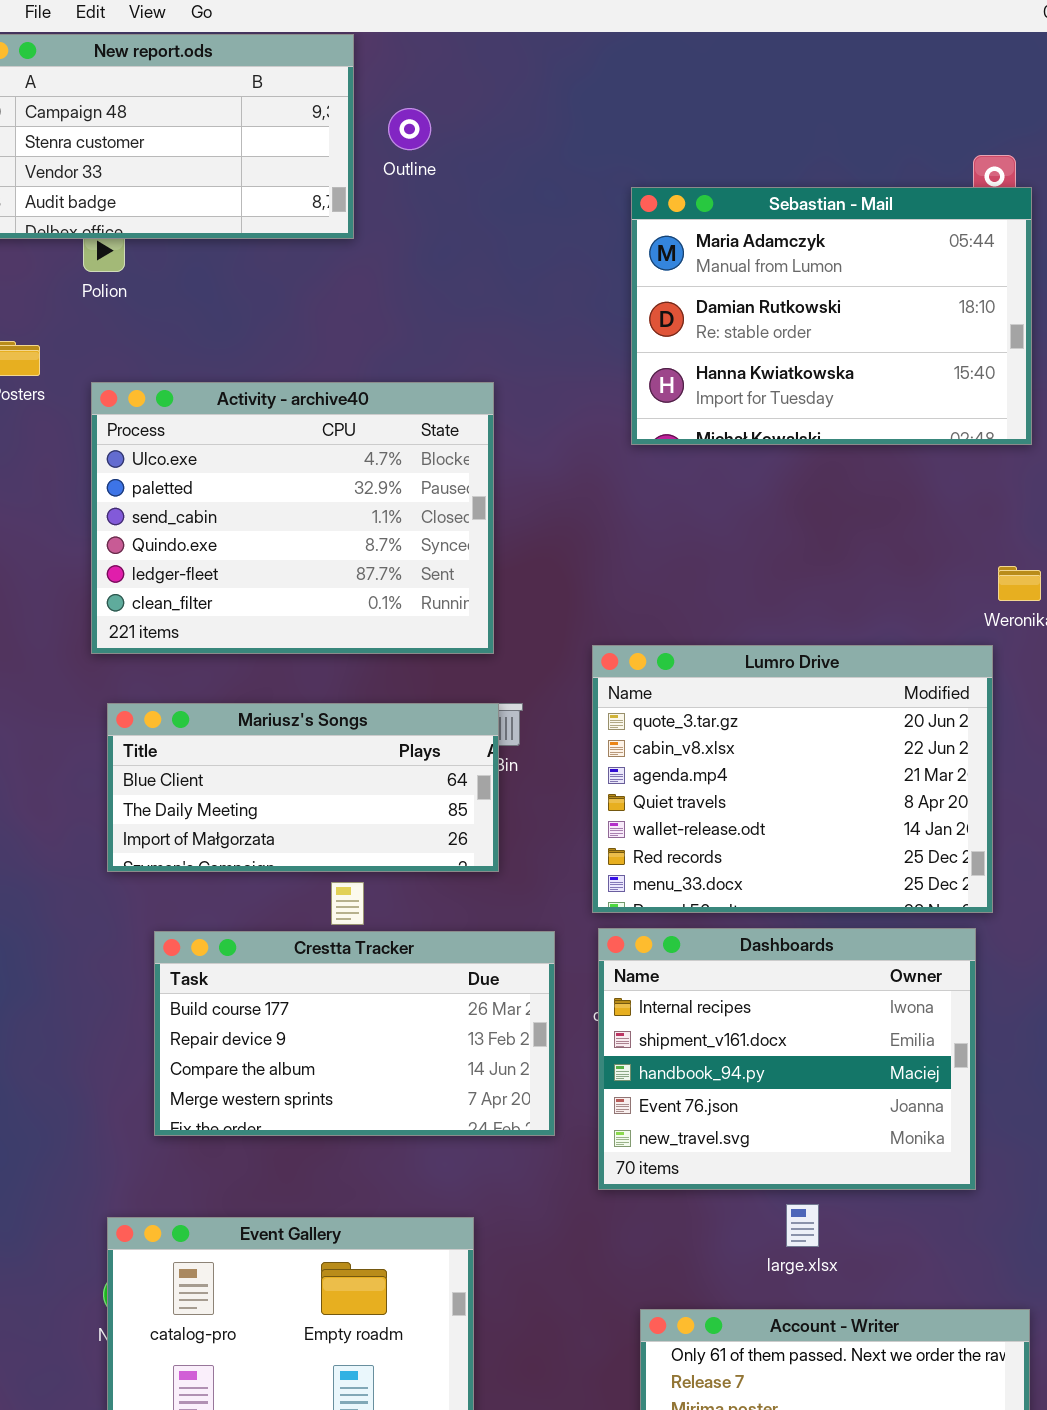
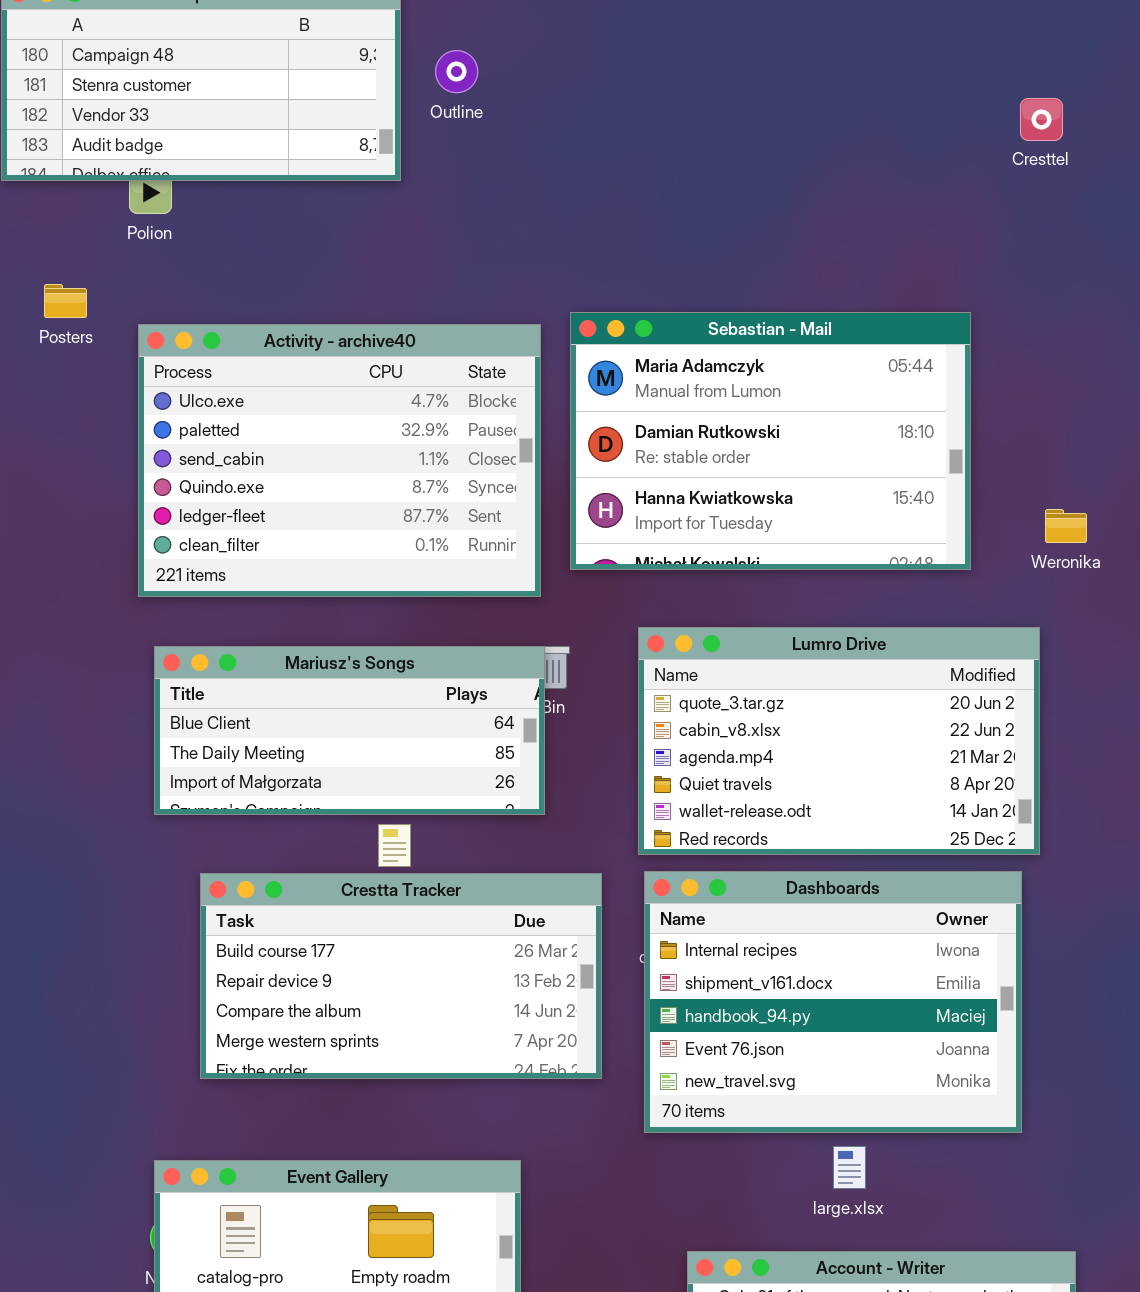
Sebastian - Mail: [631,187,1032,445] -> [570,312,971,570], moved
Lumro Drive: [592,645,993,913] -> [638,627,1040,855], resized

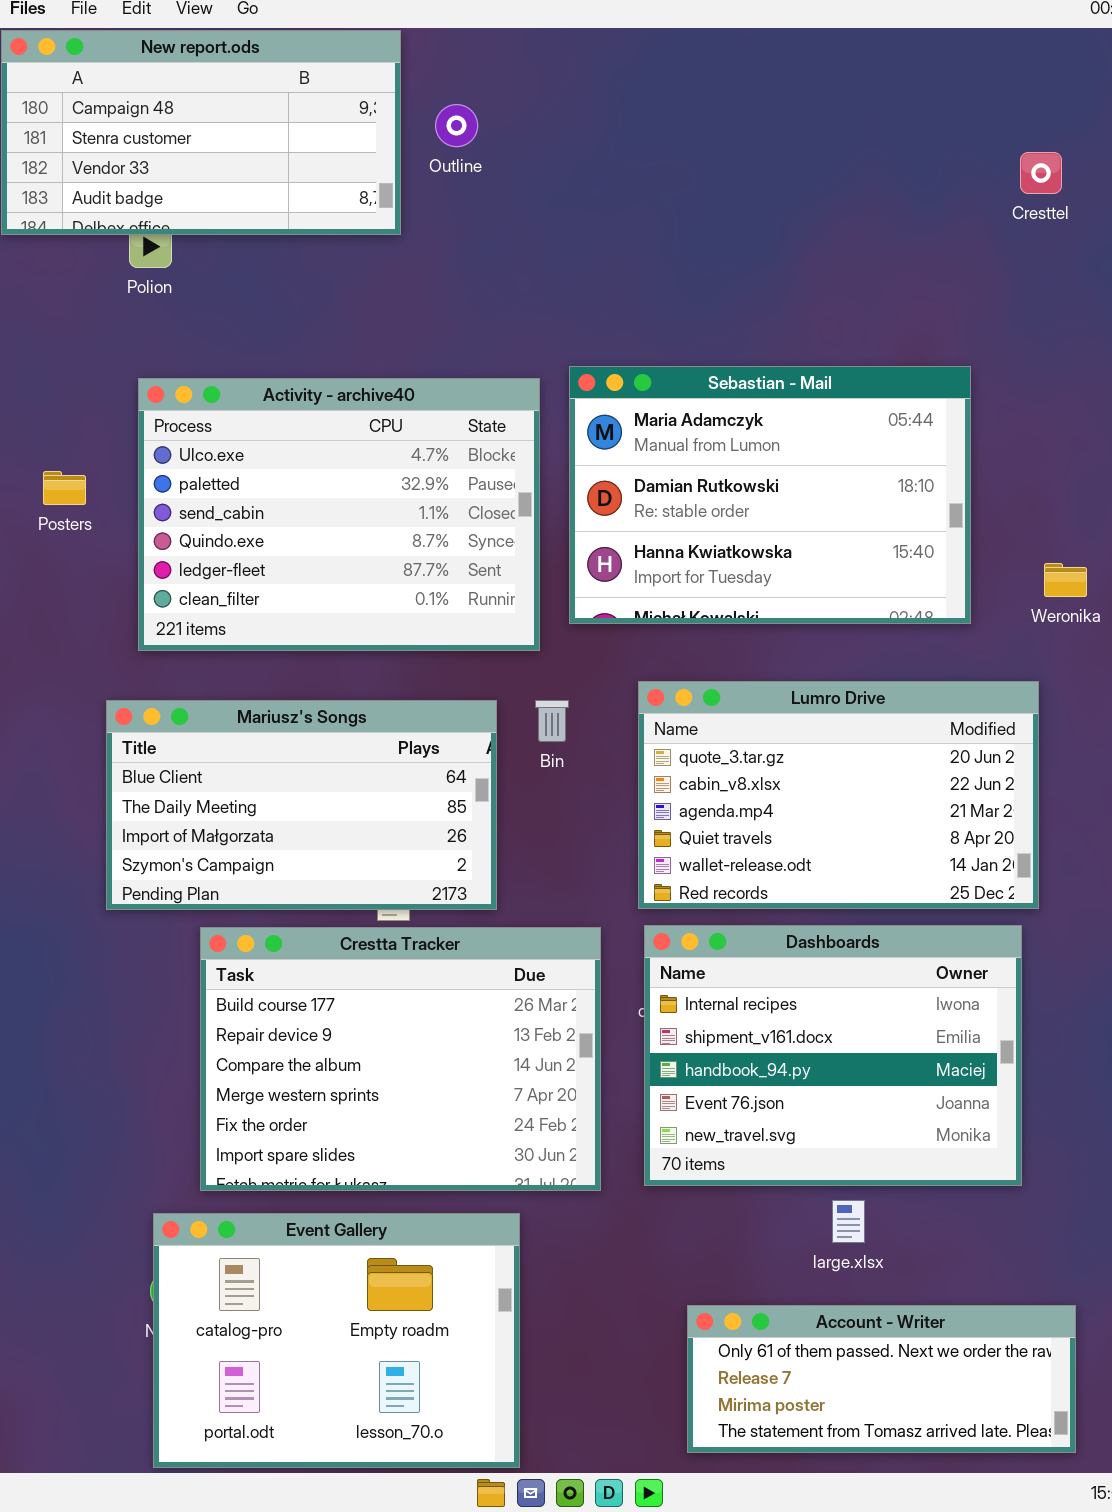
Posters: [44,284,87,318] -> [43,471,86,505], moved
Mariusz's Songs: [154,646,545,815] -> [106,700,497,910], moved, resized
Crestta Tracker: [200,873,602,1079] -> [200,927,601,1191], resized

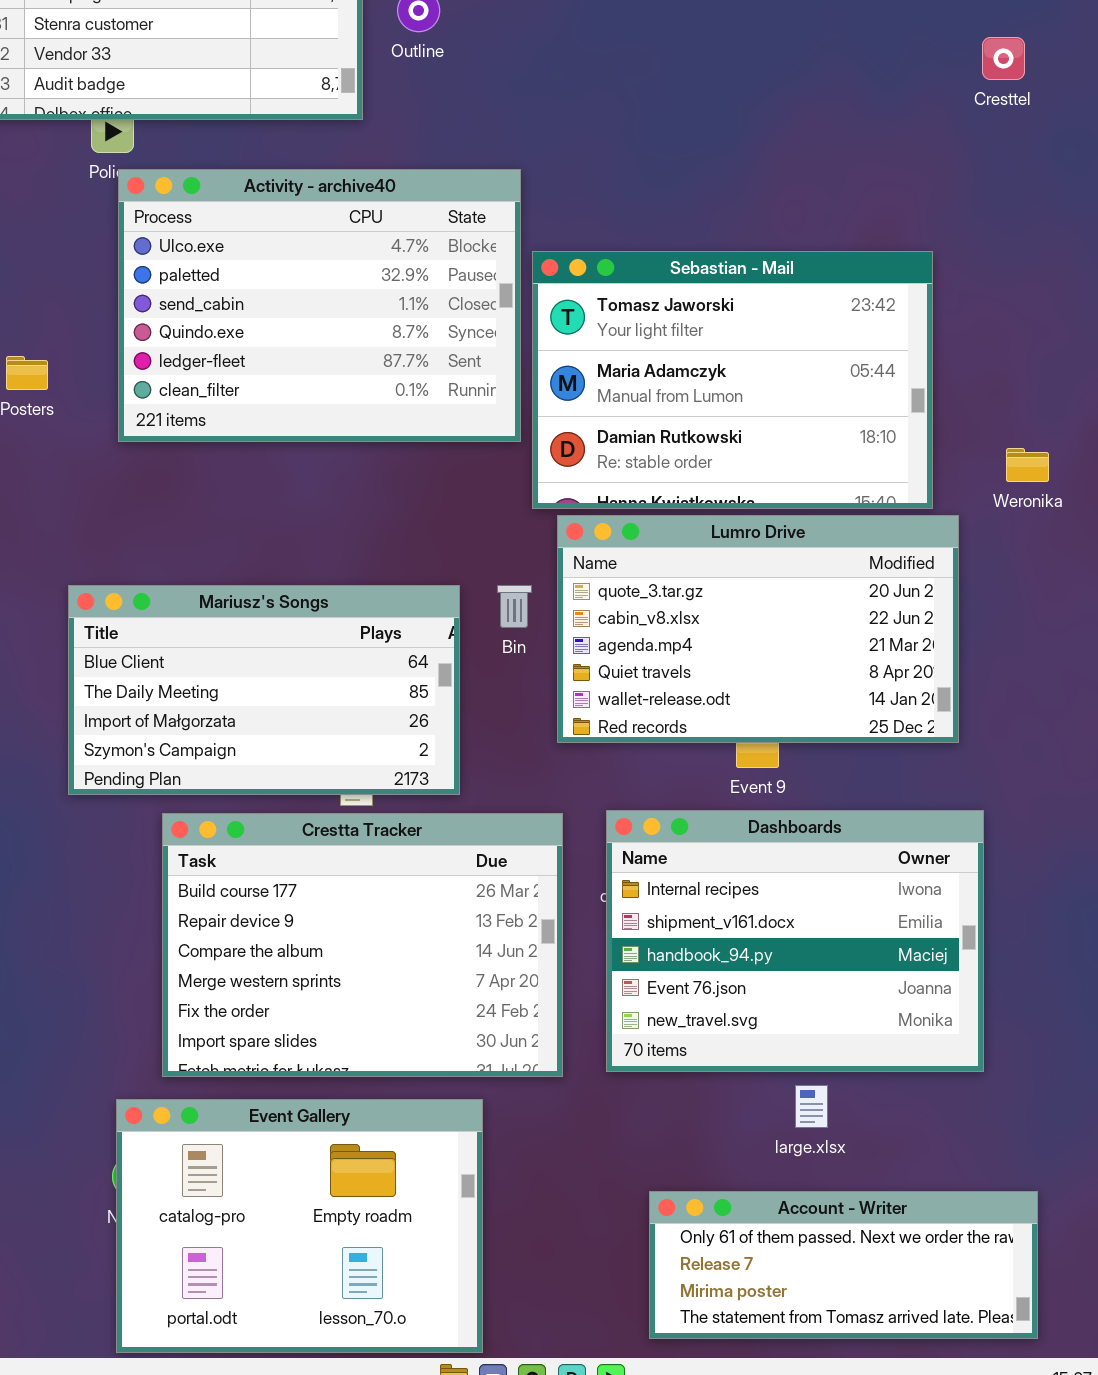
Sebastian - Mail: [569,366,971,624] -> [532,251,933,509], scrolled up 1 row
Activity - archive40: [138,378,540,651] -> [118,169,521,442], moved
Lumro Drive: [638,681,1039,909] -> [557,515,959,743], moved

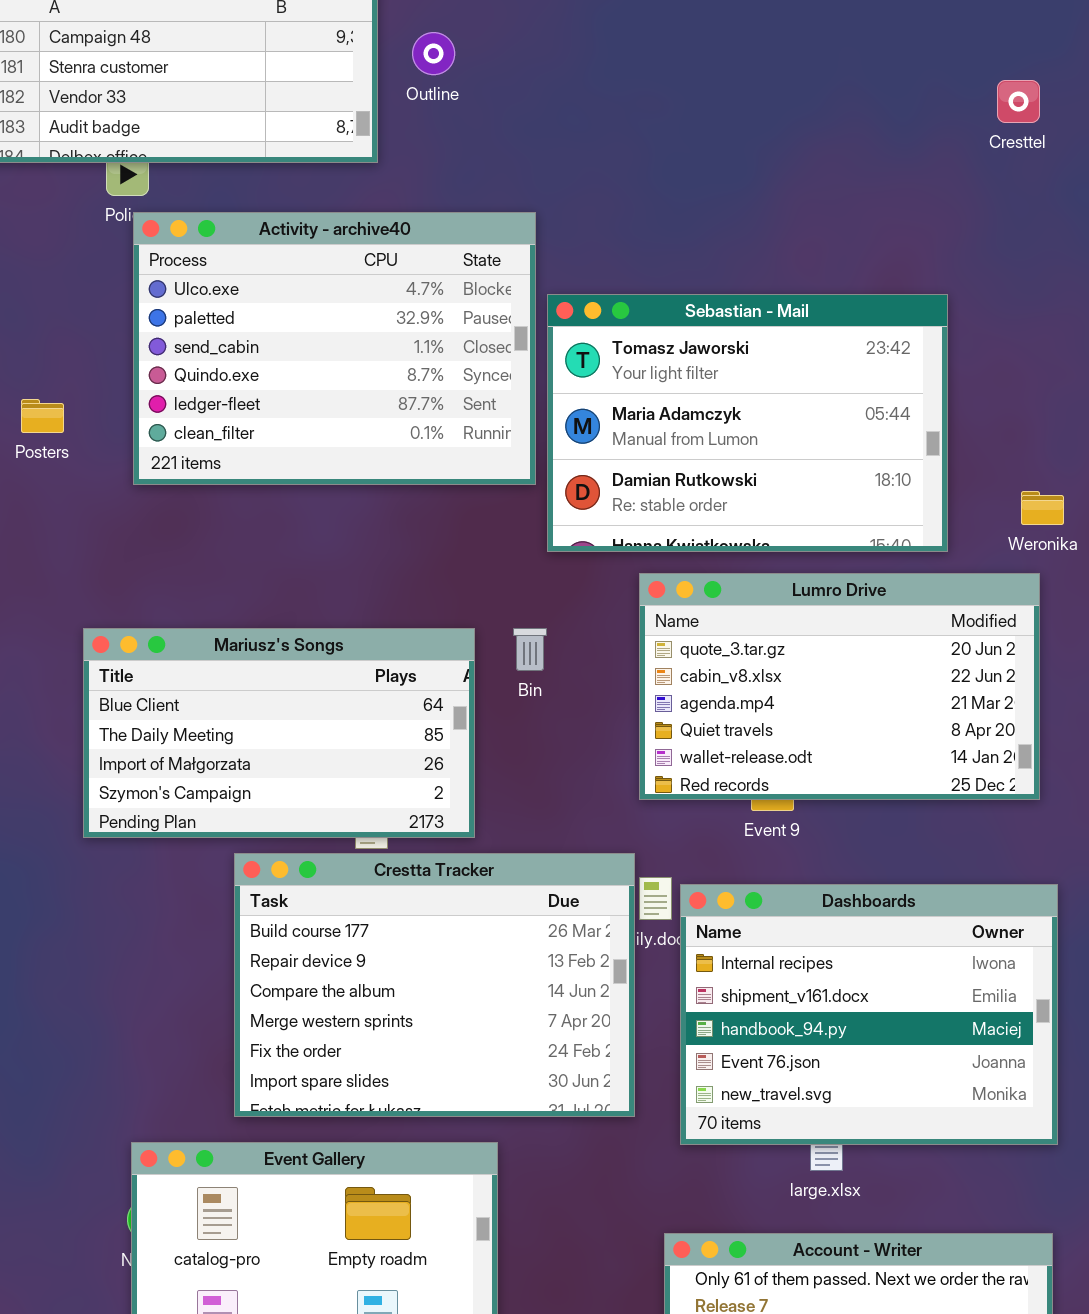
Lumro Drive: [557,515,959,743] -> [639,573,1040,800], moved
Dashboards: [606,810,984,1072] -> [680,884,1058,1145], moved
Crestta Tracker: [162,813,563,1077] -> [234,853,635,1117], moved

